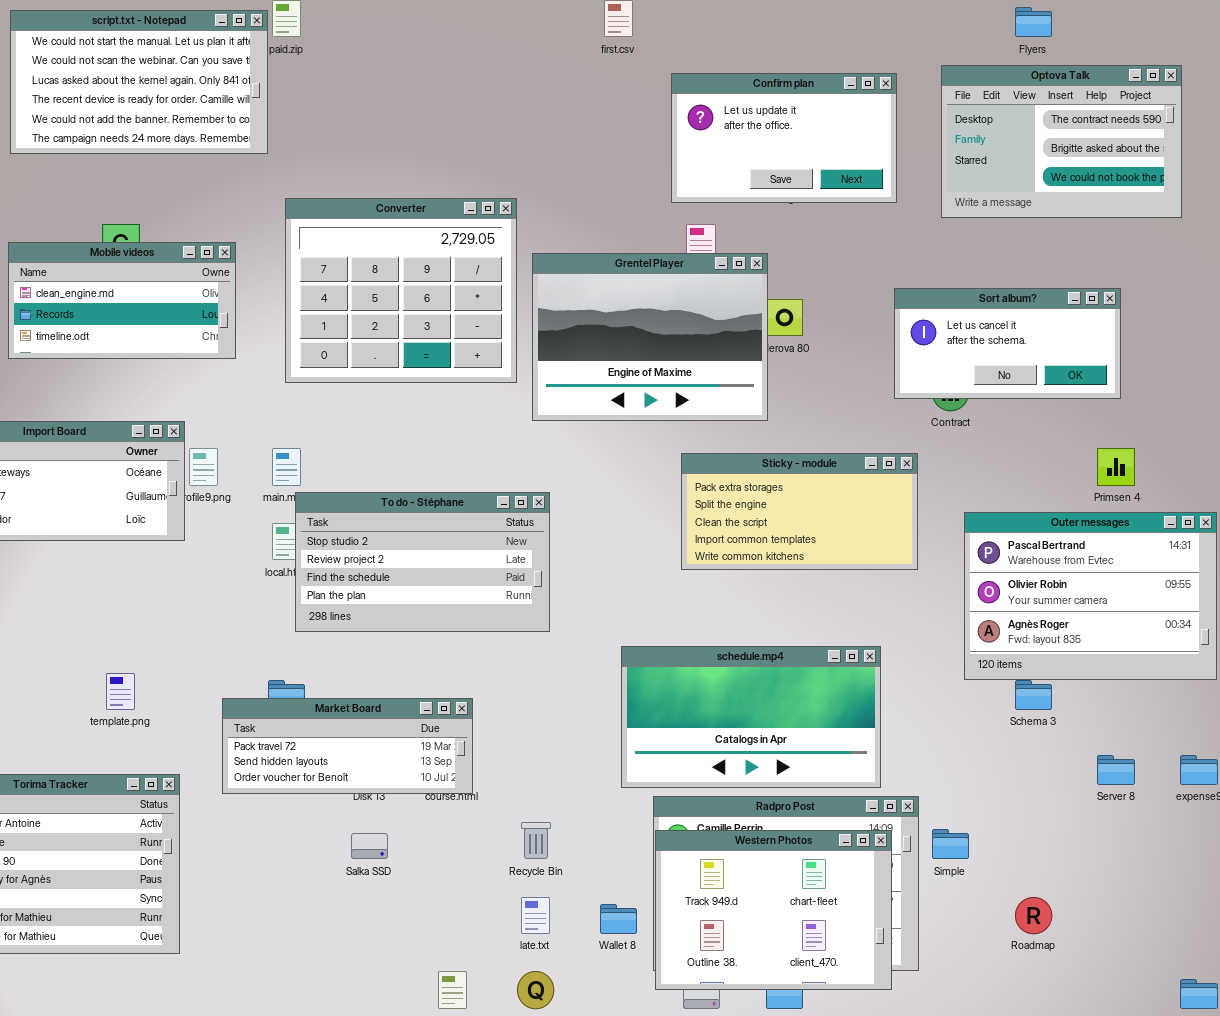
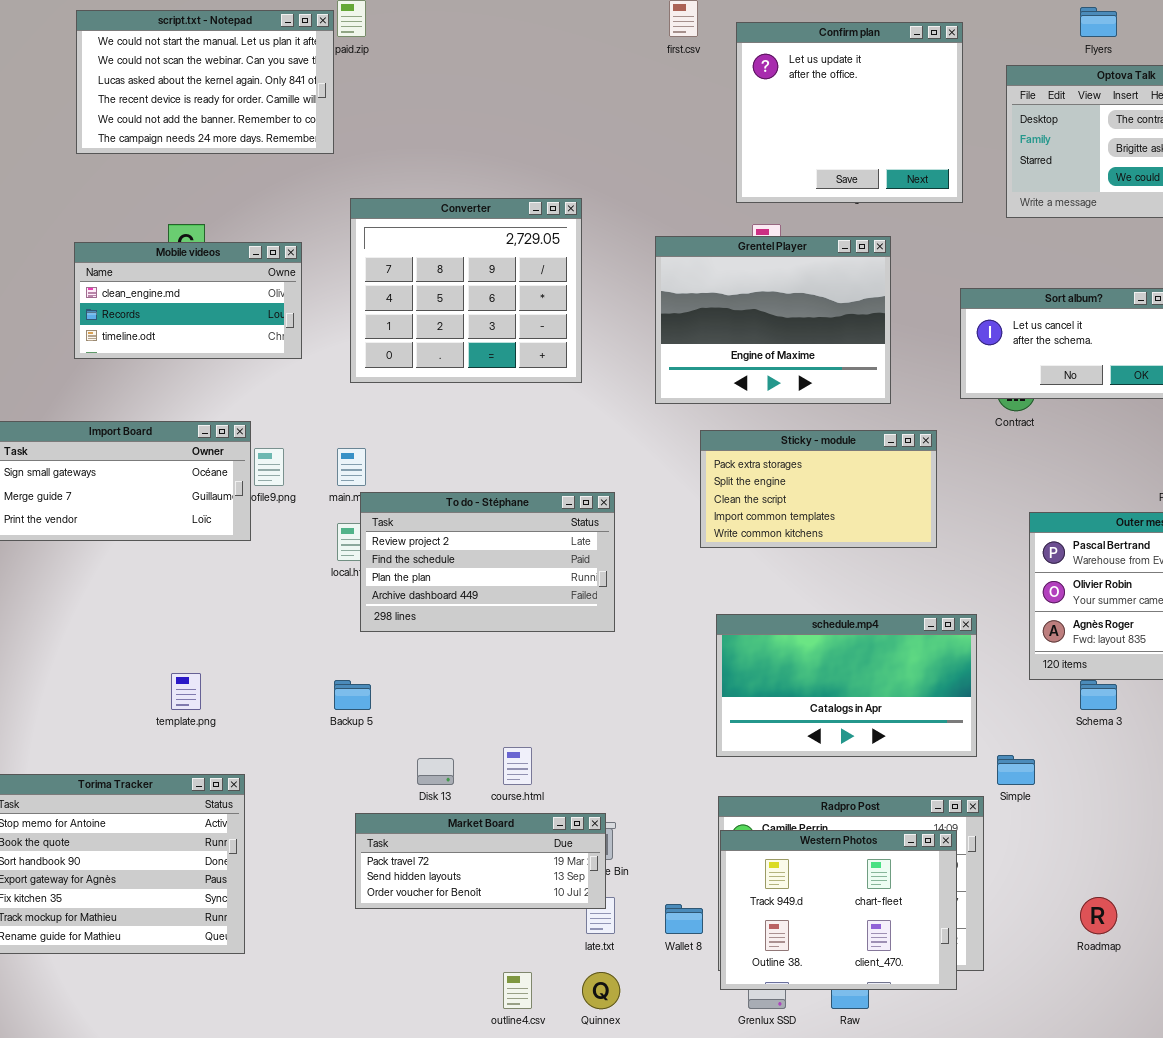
Confirm plan: [671,73,897,203] -> [736,22,963,203], resized
Grentel Player: [532,253,768,421] -> [655,236,891,404], moved
Sticky - module: [681,453,918,570] -> [700,430,937,548], moved
To do - Stéphane: [295,492,550,632] -> [360,492,615,632], scrolled down 1 row
schedule.mp4: [621,646,881,788] -> [716,614,977,757], moved
Market Board: [222,698,473,794] -> [355,813,606,909], moved
Simple: [932,829,969,859] -> [997,755,1035,785], moved

